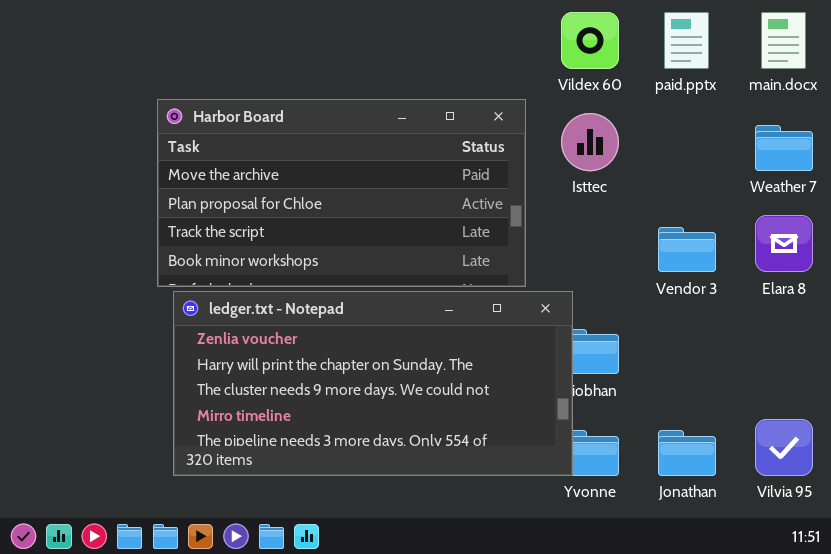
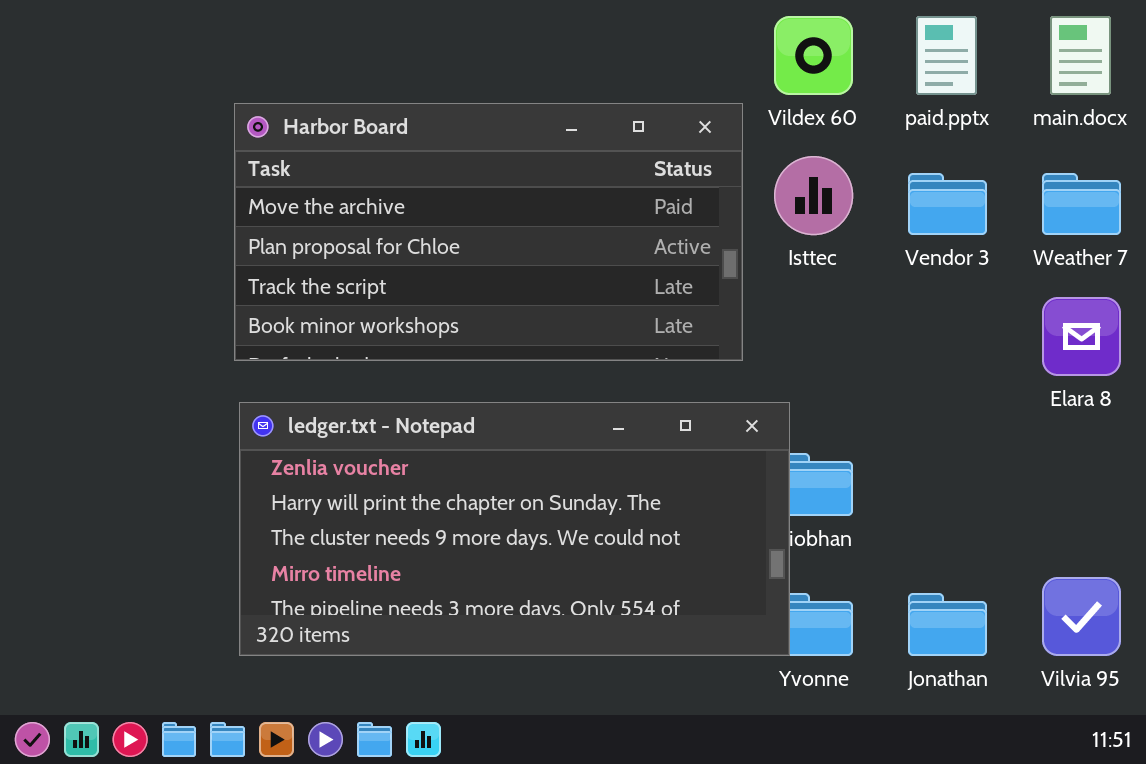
Harbor Board: [157,99,526,287] -> [234,103,743,361], moved
Vendor 3: [658,227,716,272] -> [908,173,987,235], moved

